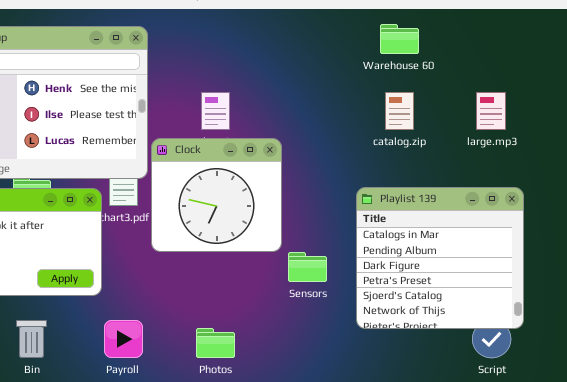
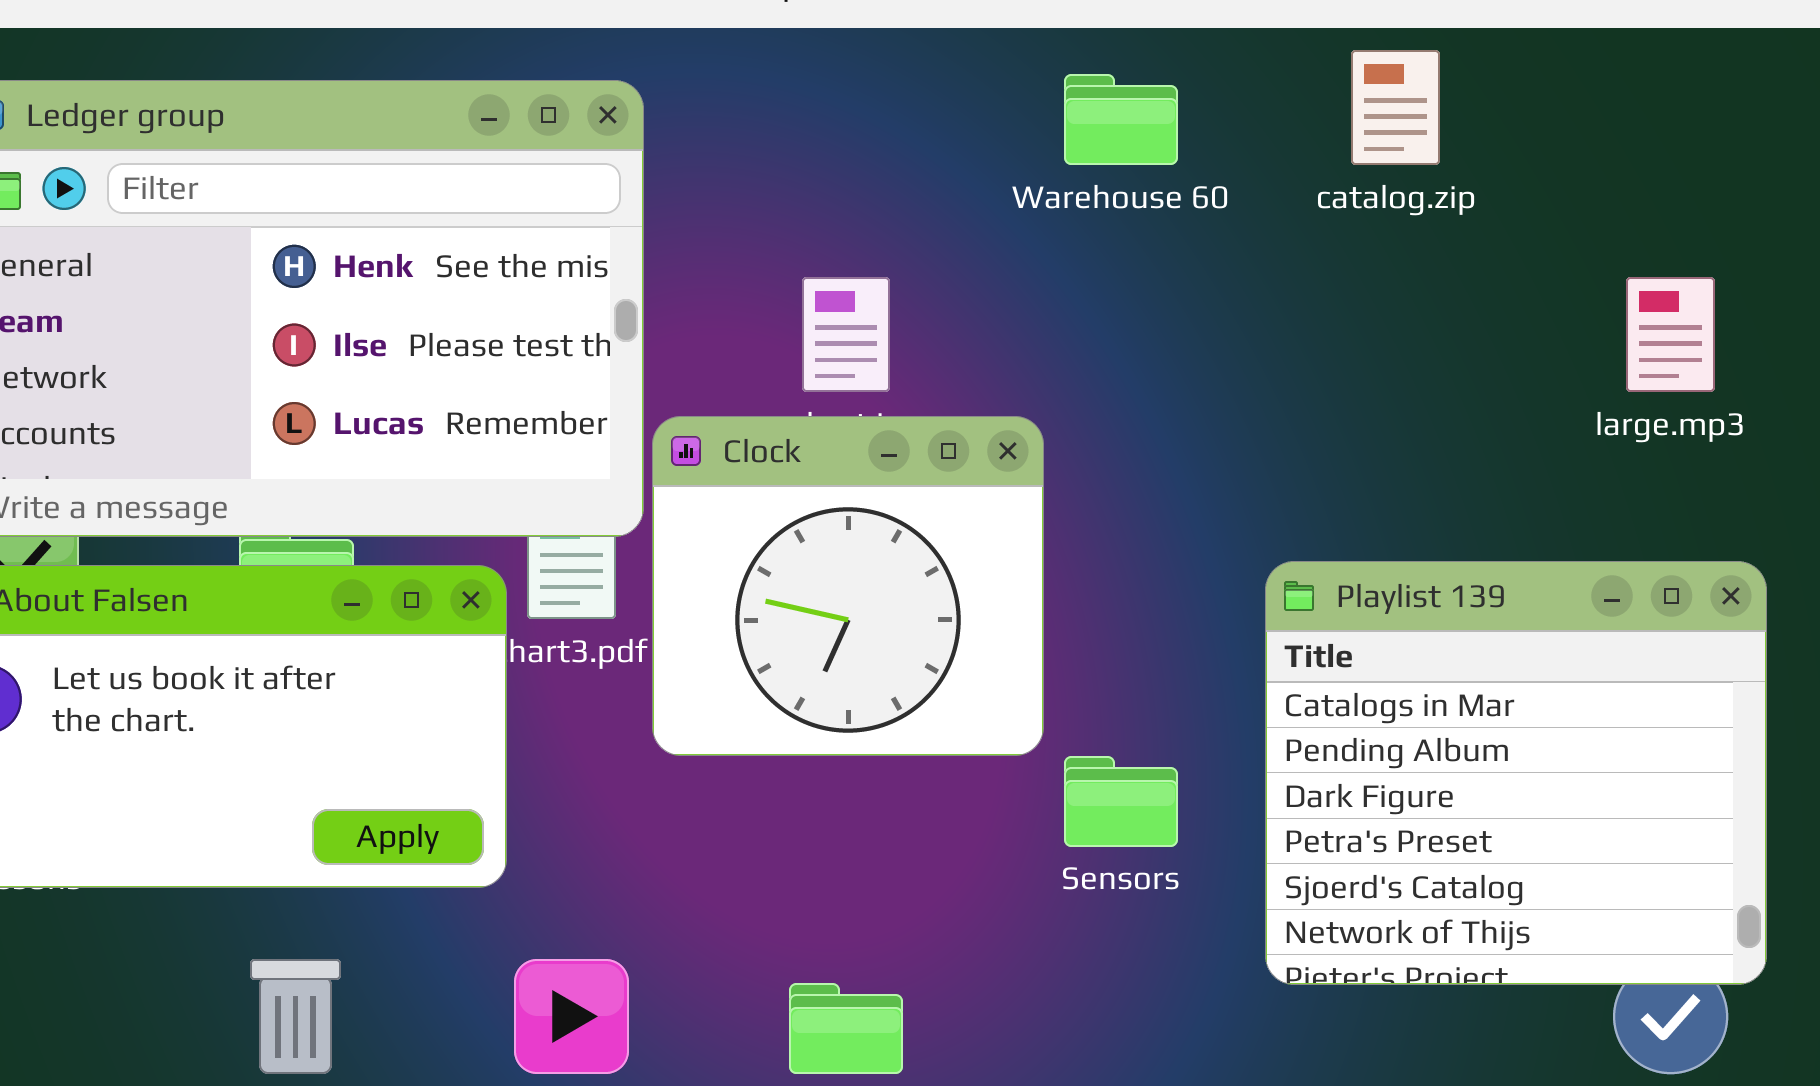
Warehouse 60: [380,24,419,54] -> [1064,74,1178,165], moved
catalog.zip: [385,92,414,130] -> [1351,50,1440,165], moved

